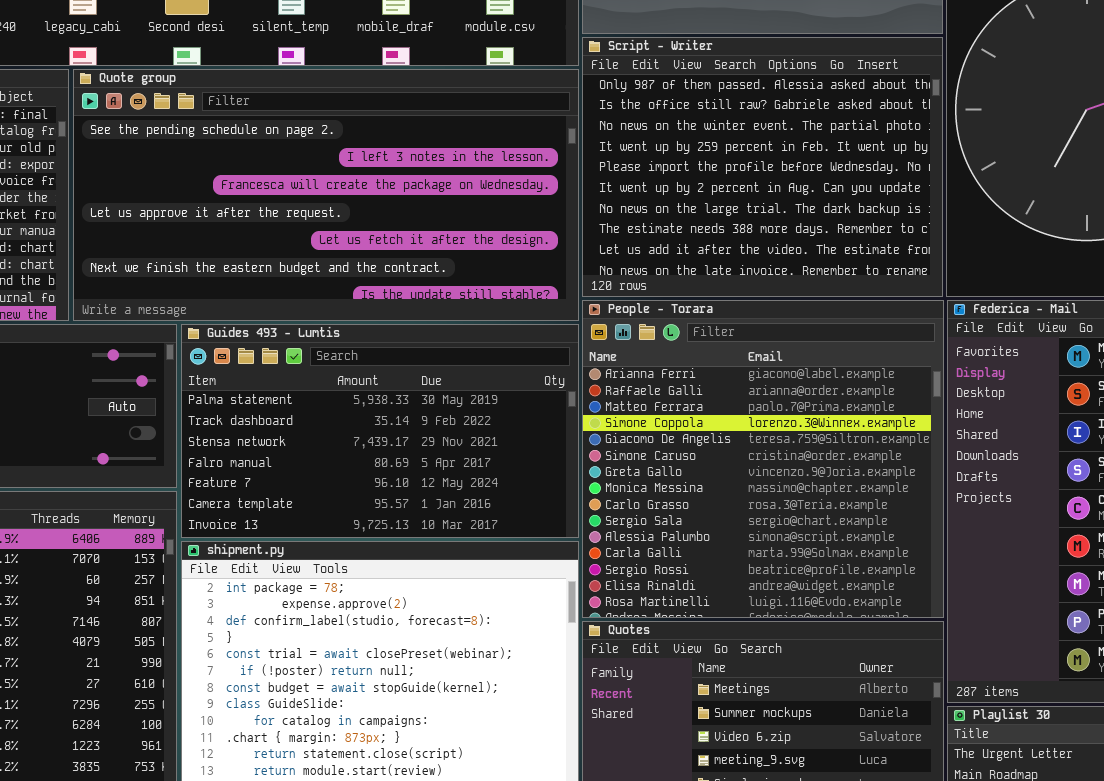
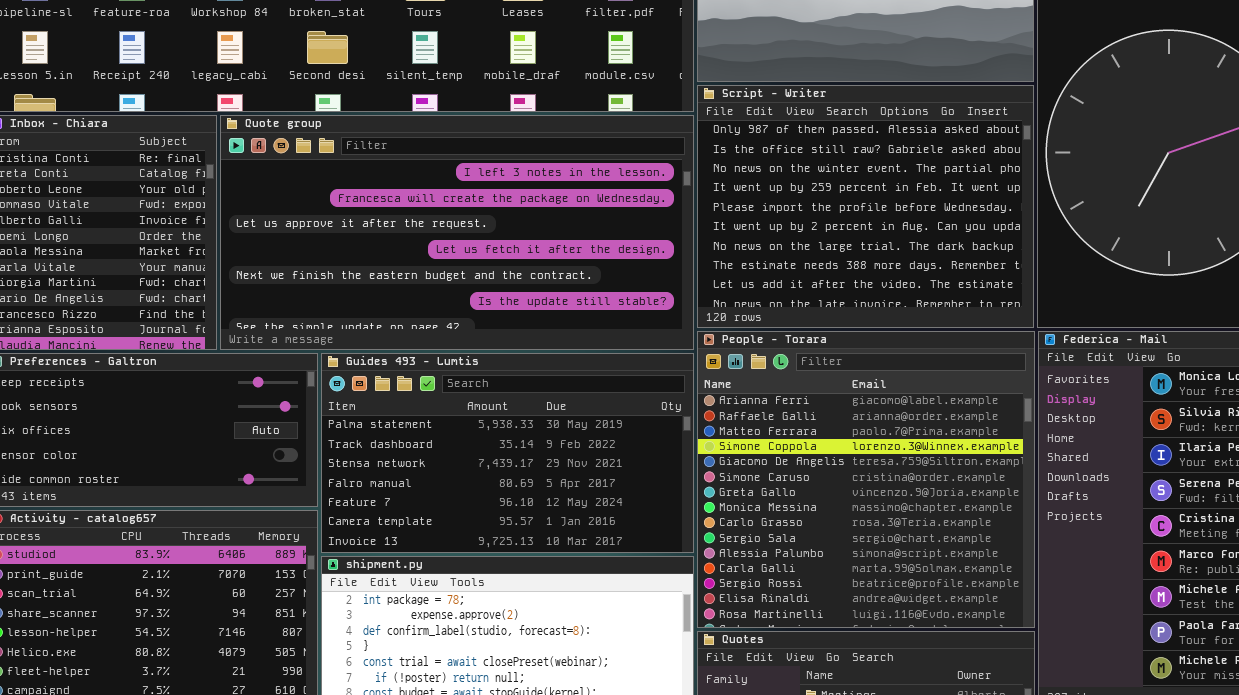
Quote group: [73,69,579,321] -> [220,115,694,350], scrolled down 1 row

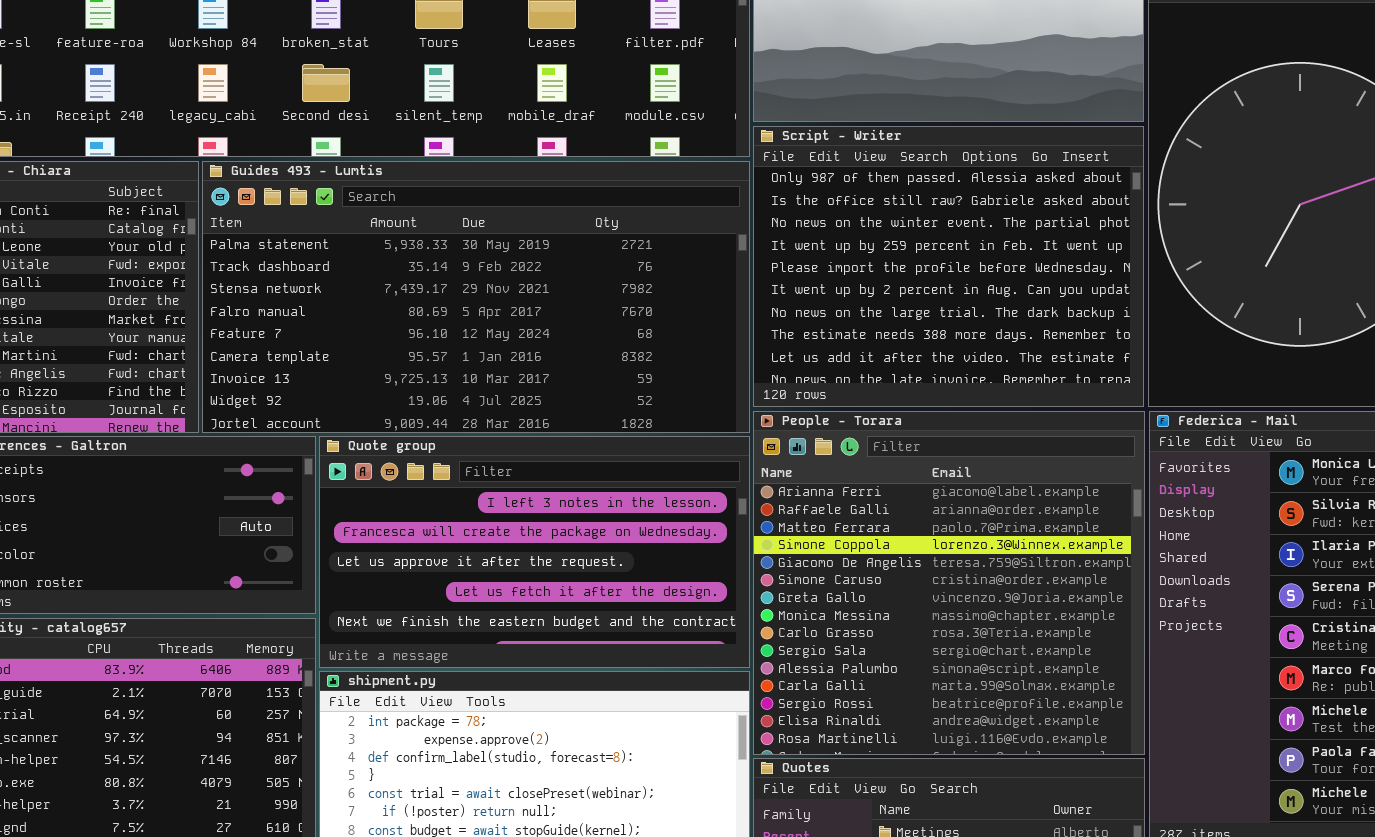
Quote group: [220,115,694,350] -> [319,436,750,668], moved, resized
Guides 493 - Lumtis: [321,353,694,553] -> [202,161,750,433], moved, resized

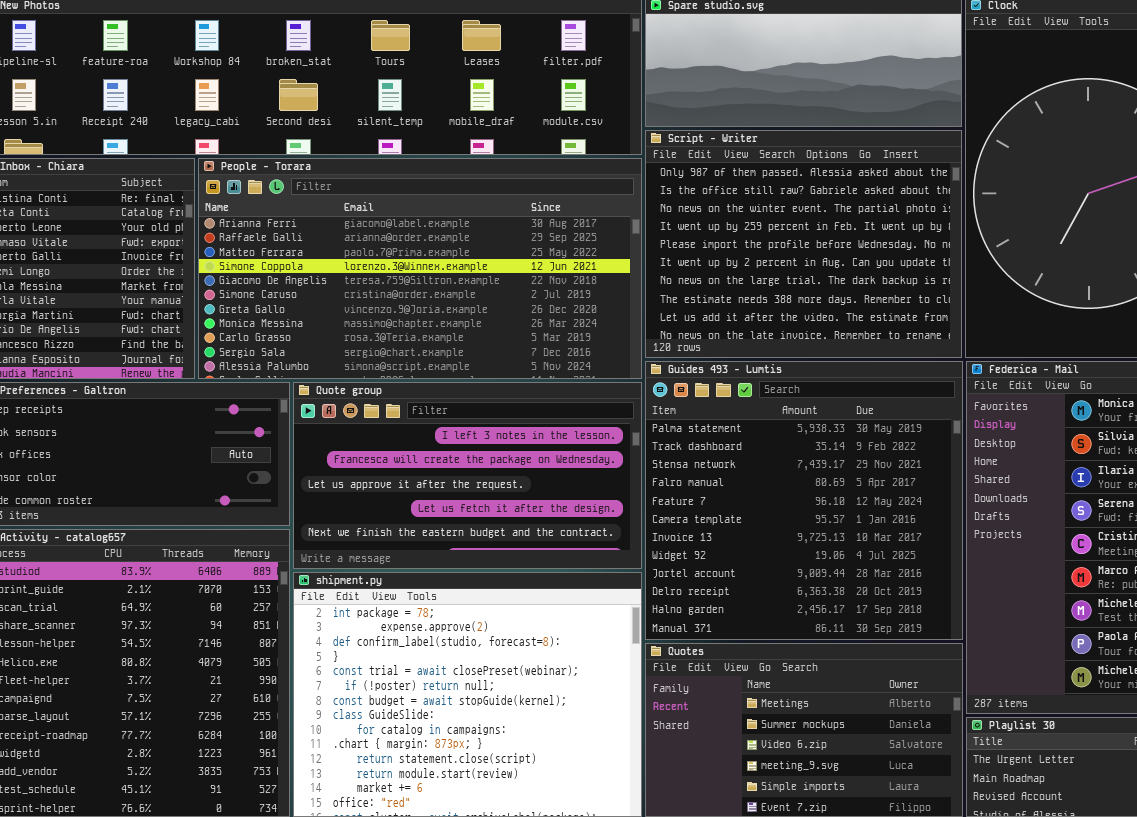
Guides 493 - Lumtis: [202,161,750,433] -> [645,361,963,640], moved, resized
People - Torara: [753,411,1145,755] -> [198,158,642,379], moved, resized

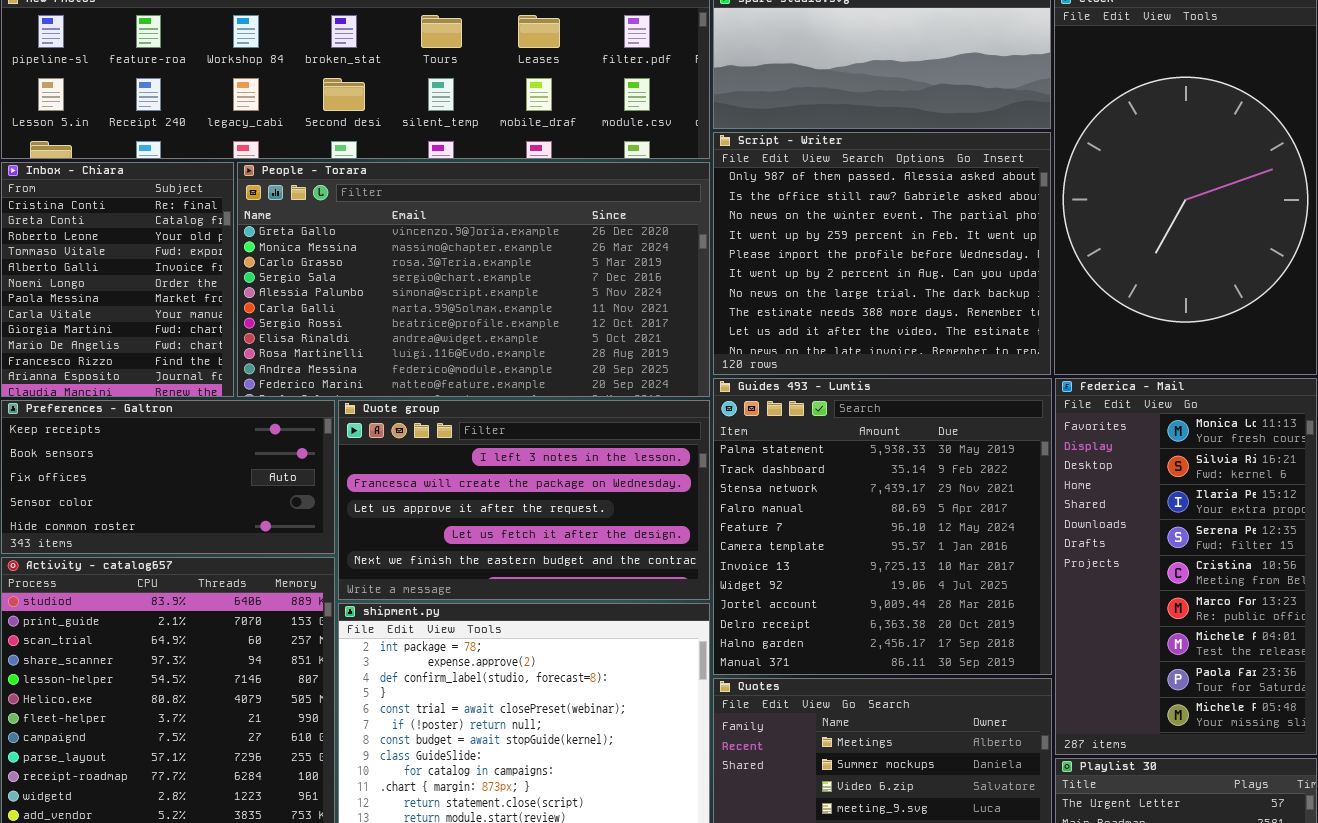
People - Torara: [198,158,642,379] -> [237,162,710,397], scrolled down 6 rows

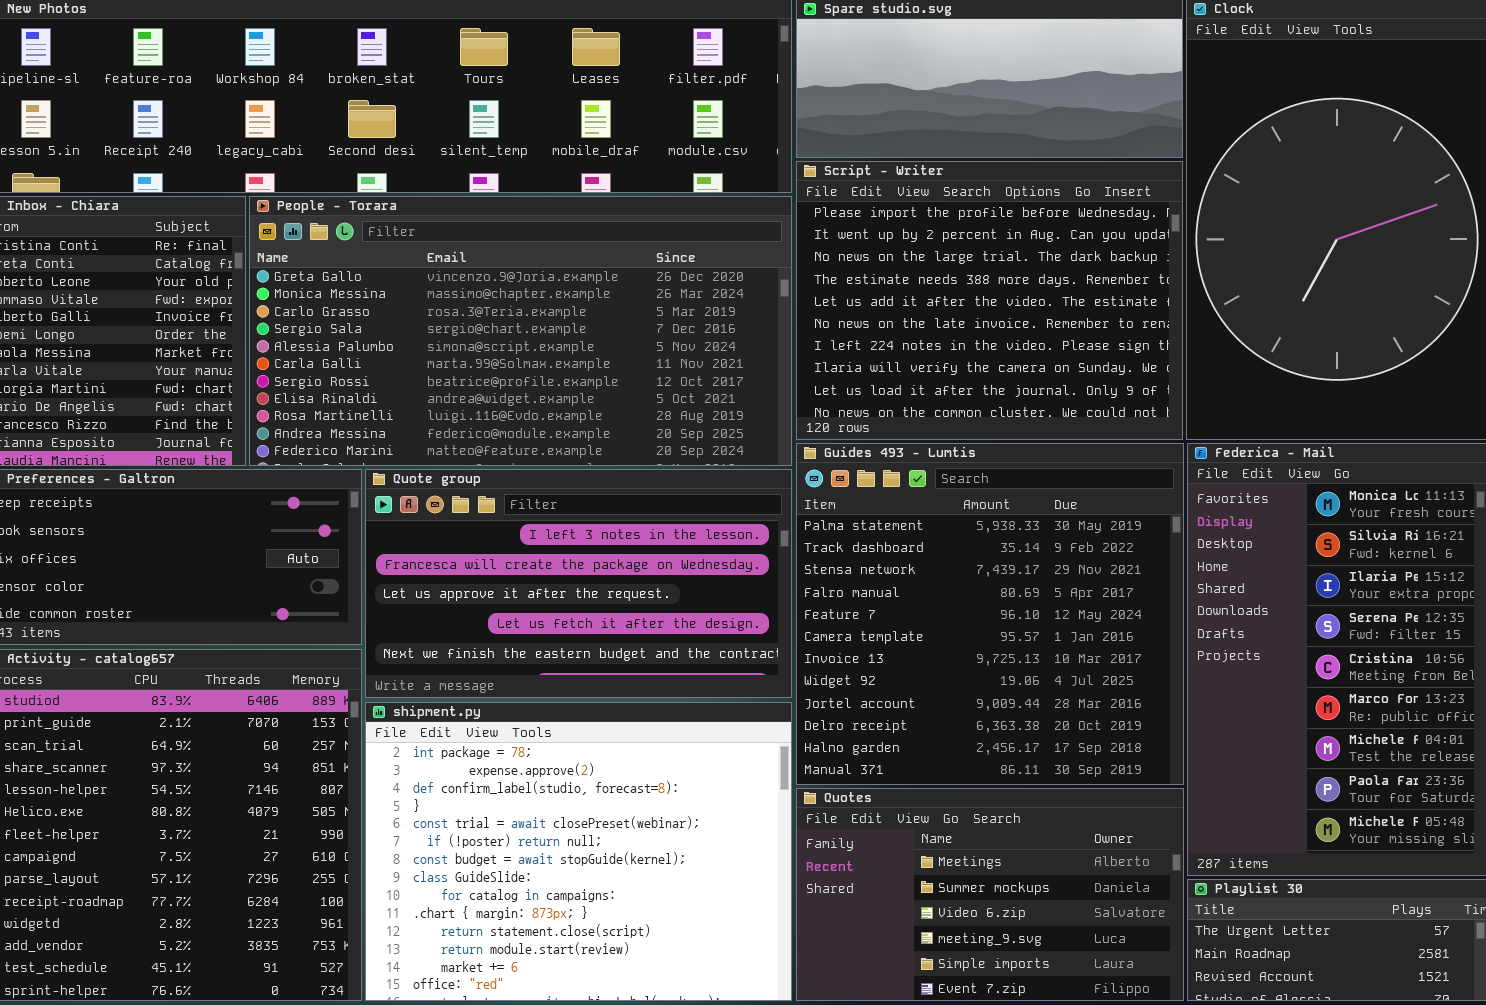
Script - Writer: [713,132,1051,375] -> [796,161,1183,440], scrolled down 4 rows

